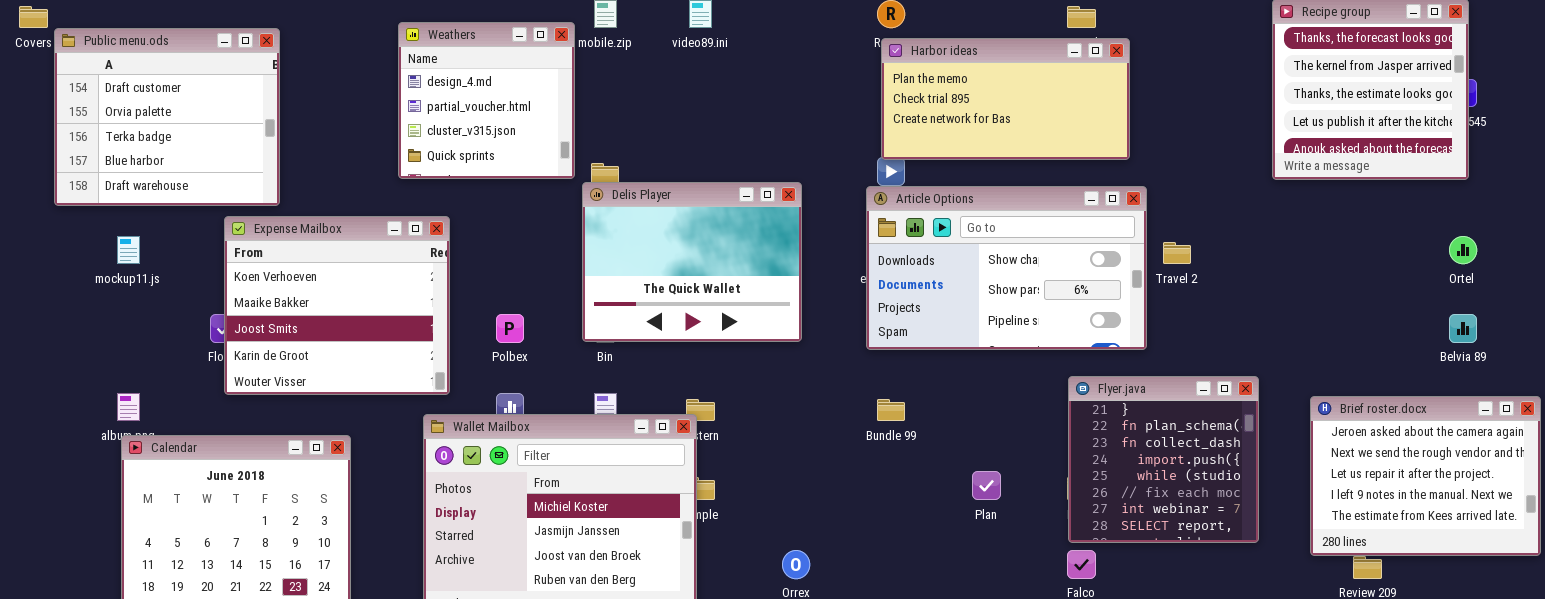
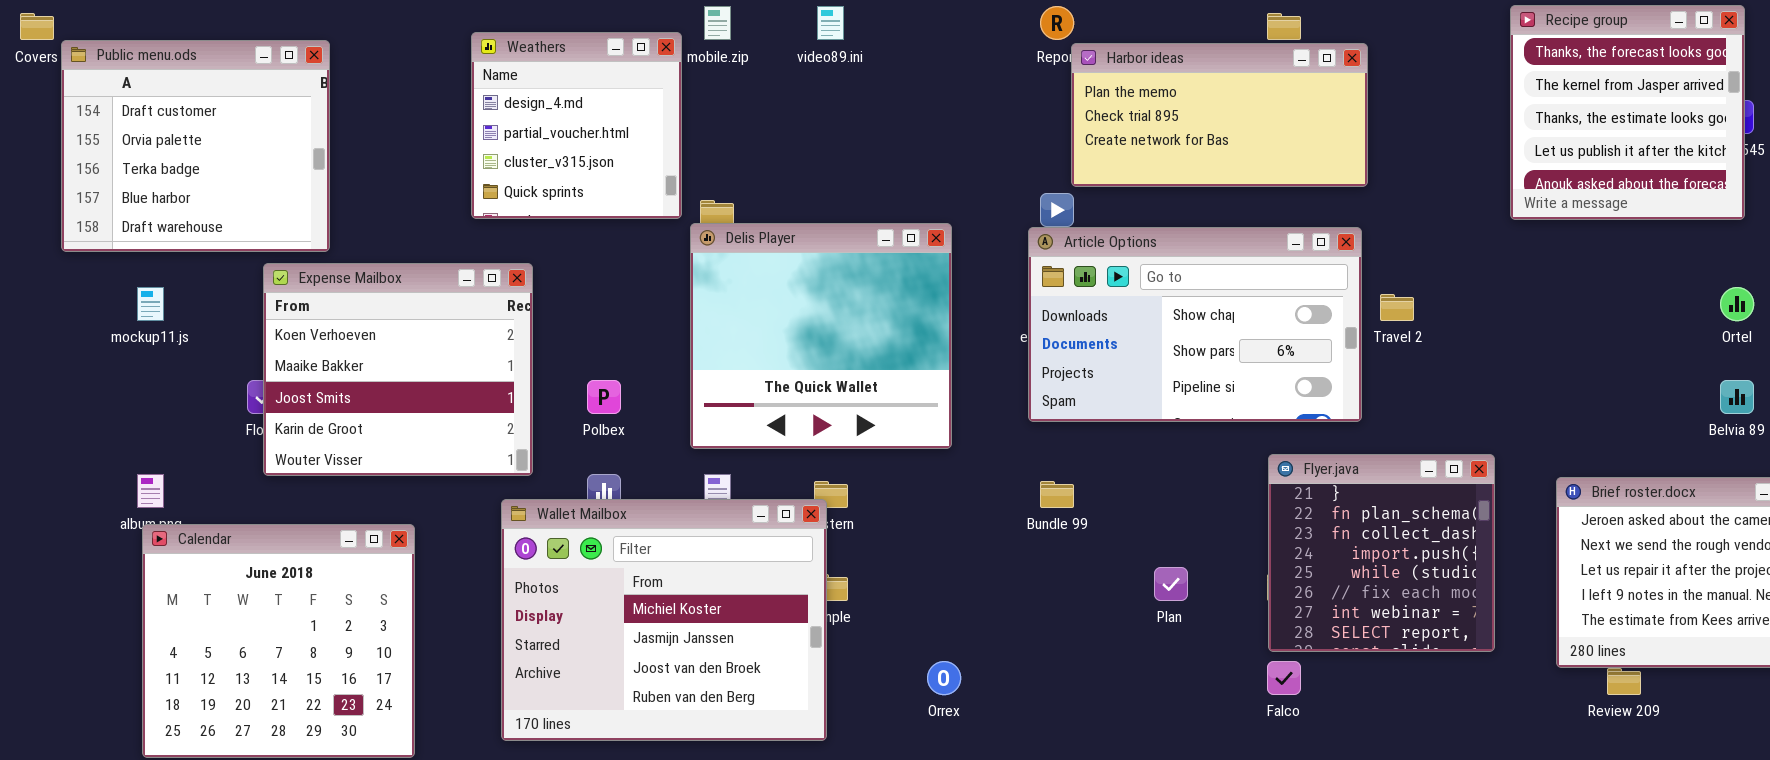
Harbor ideas: [881,38,1130,160] -> [1071,43,1368,187], moved
Delis Player: [582,182,802,342] -> [690,223,952,449], resized

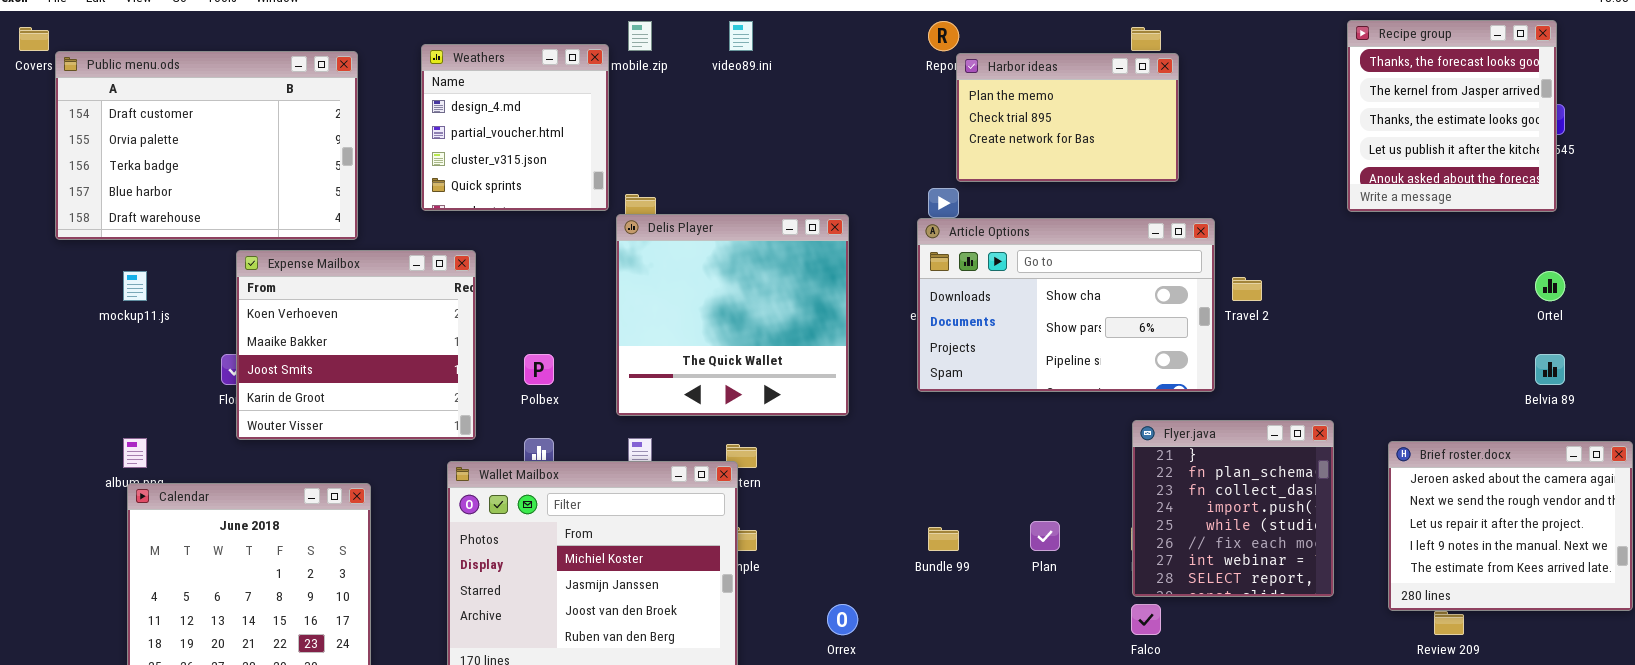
Public menu.ods: [61,40,330,252] -> [55,51,358,240], resized
Harbor ideas: [1071,43,1368,187] -> [956,53,1179,182], resized
Bundle 99: [1040,481,1074,508] -> [928,527,959,551], moved

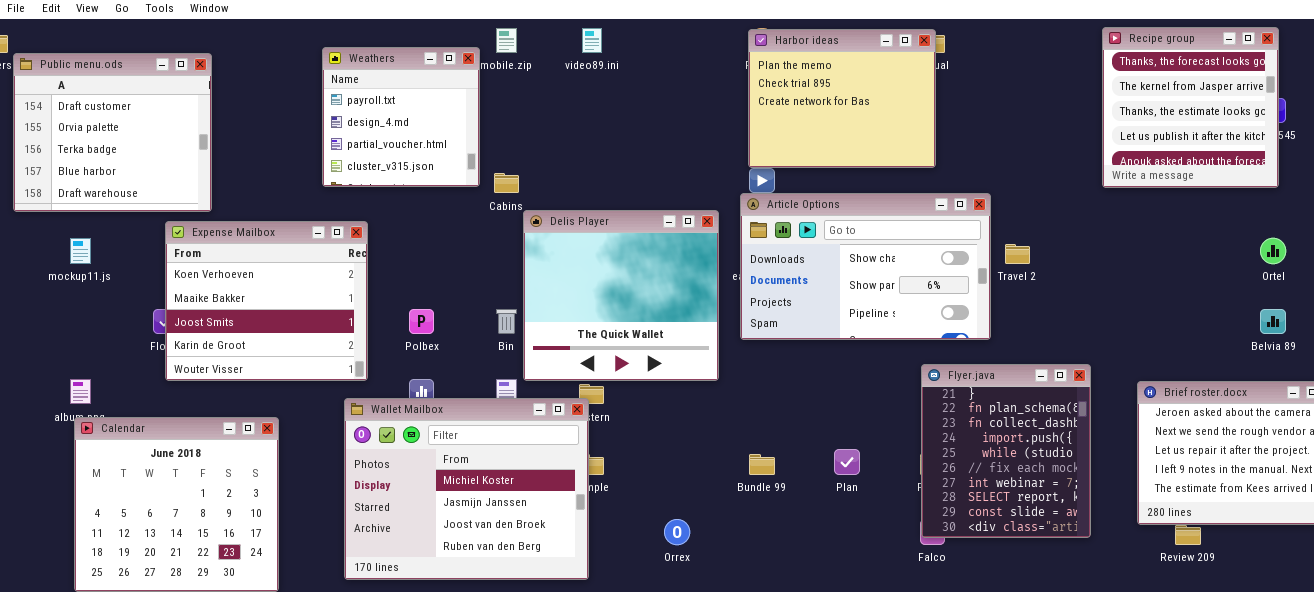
Weathers: [421,44,609,211] -> [322,47,480,187], scrolled up 1 row
Public menu.ods: [55,51,358,240] -> [13,53,212,212], resized
Harbor ideas: [956,53,1179,182] -> [748,29,936,168], moved, resized
Delis Player: [616,214,849,416] -> [523,210,719,381], moved
Flyer.java: [1132,420,1334,597] -> [921,364,1091,538], resized

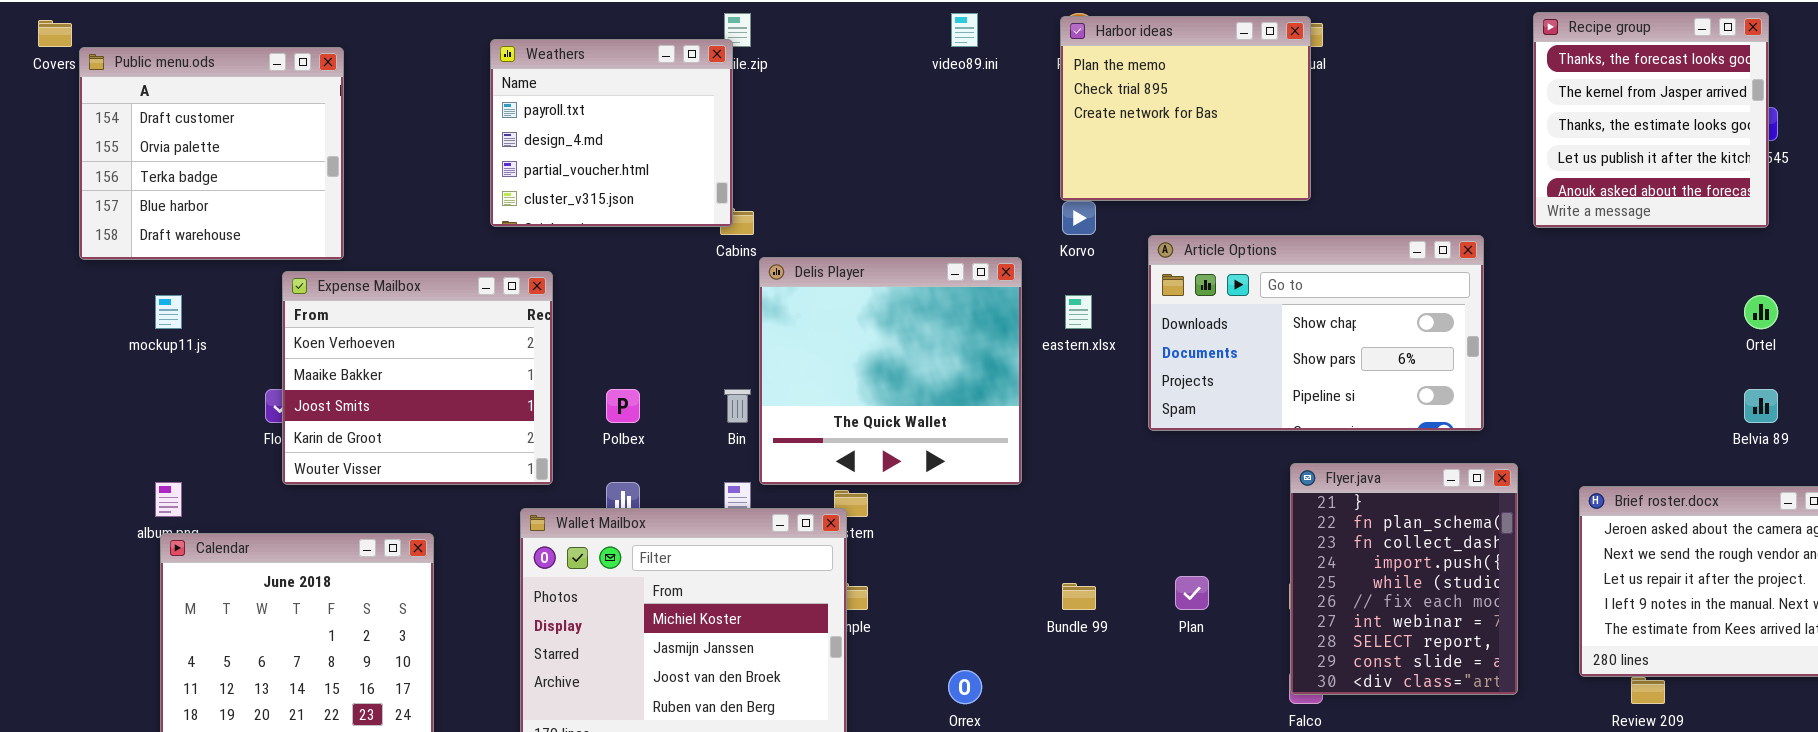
video89.ini: [582,28,602,53] -> [951,13,978,47], moved
Weathers: [322,47,480,187] -> [490,39,733,227], resized
Article Options: [740,193,991,340] -> [1148,235,1484,431], moved

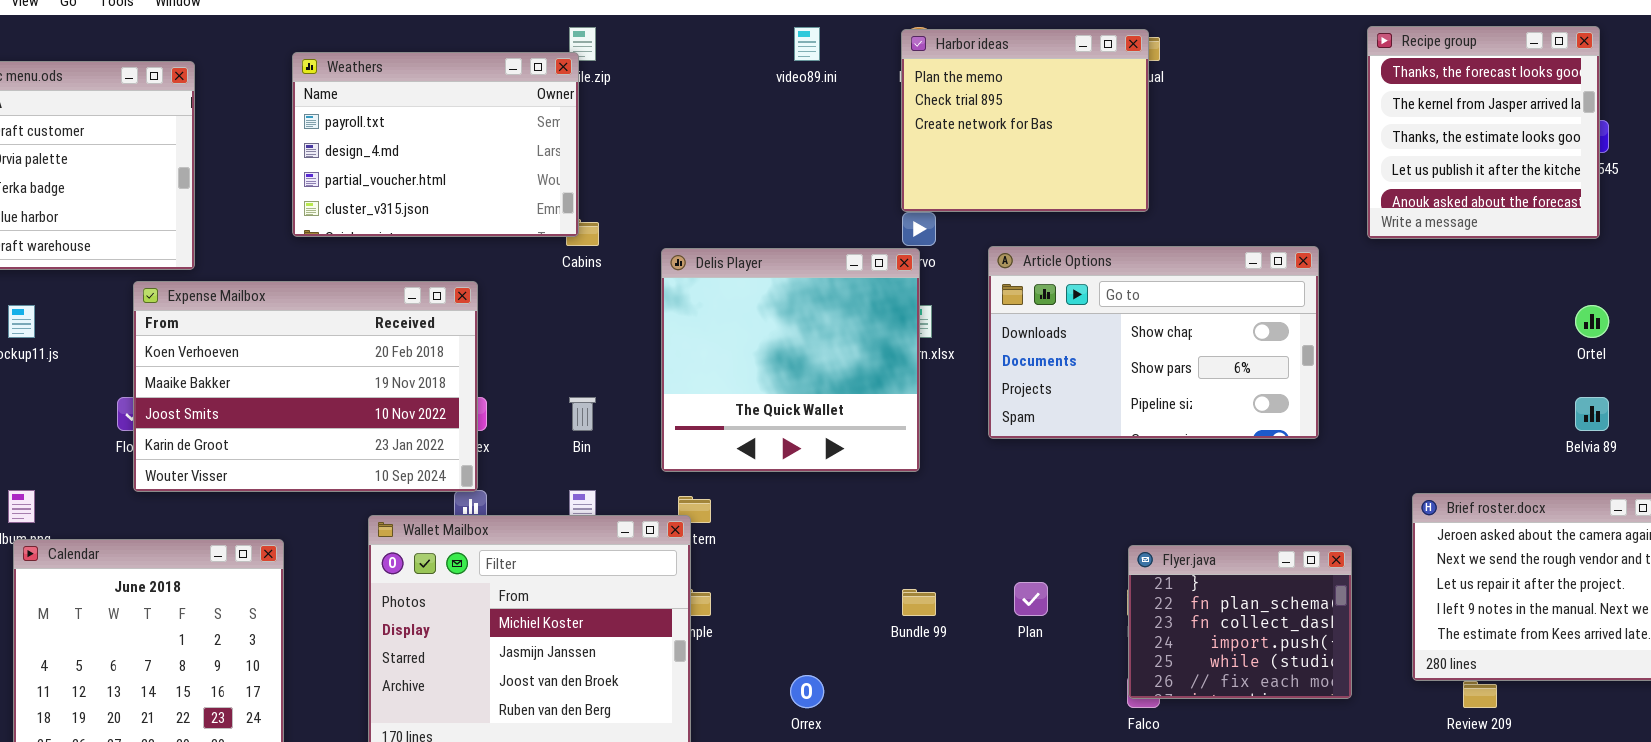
Weathers: [490,39,733,227] -> [292,52,579,237], resized
Delis Player: [759,257,1022,485] -> [661,248,920,472], moved
Expense Mailbox: [282,271,553,485] -> [133,281,478,492], resized
Flyer.java: [1290,463,1518,695] -> [1128,545,1352,699], resized

